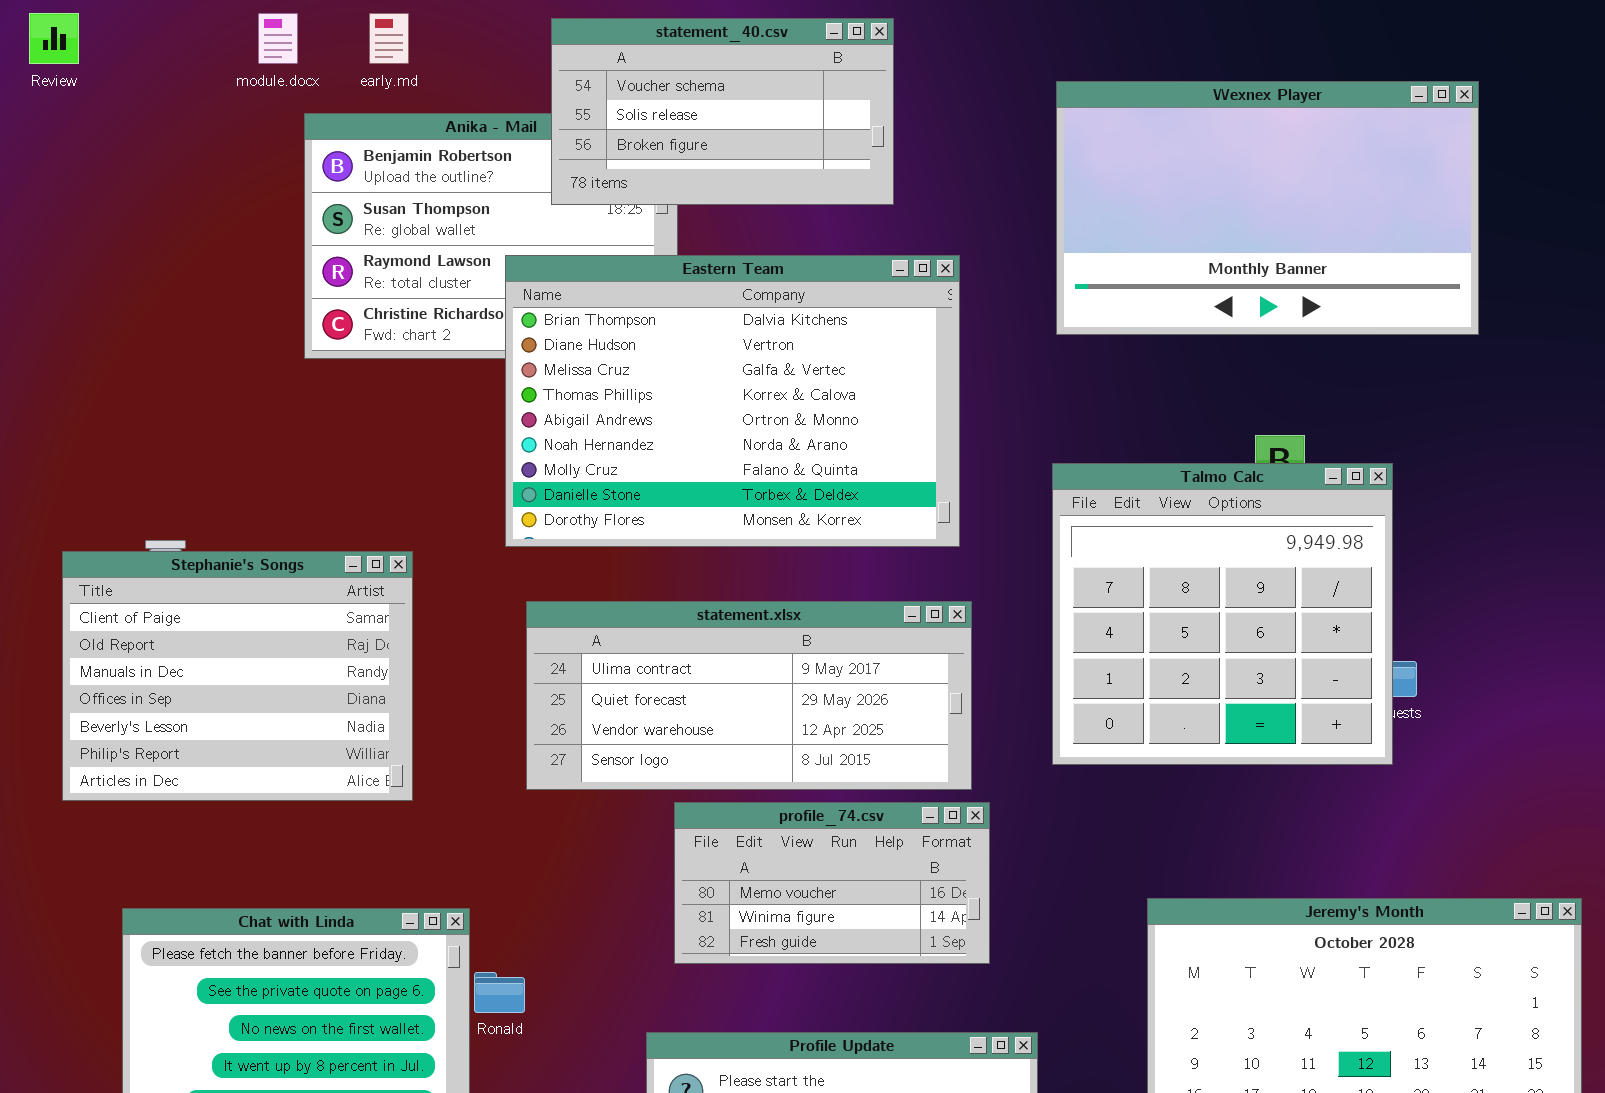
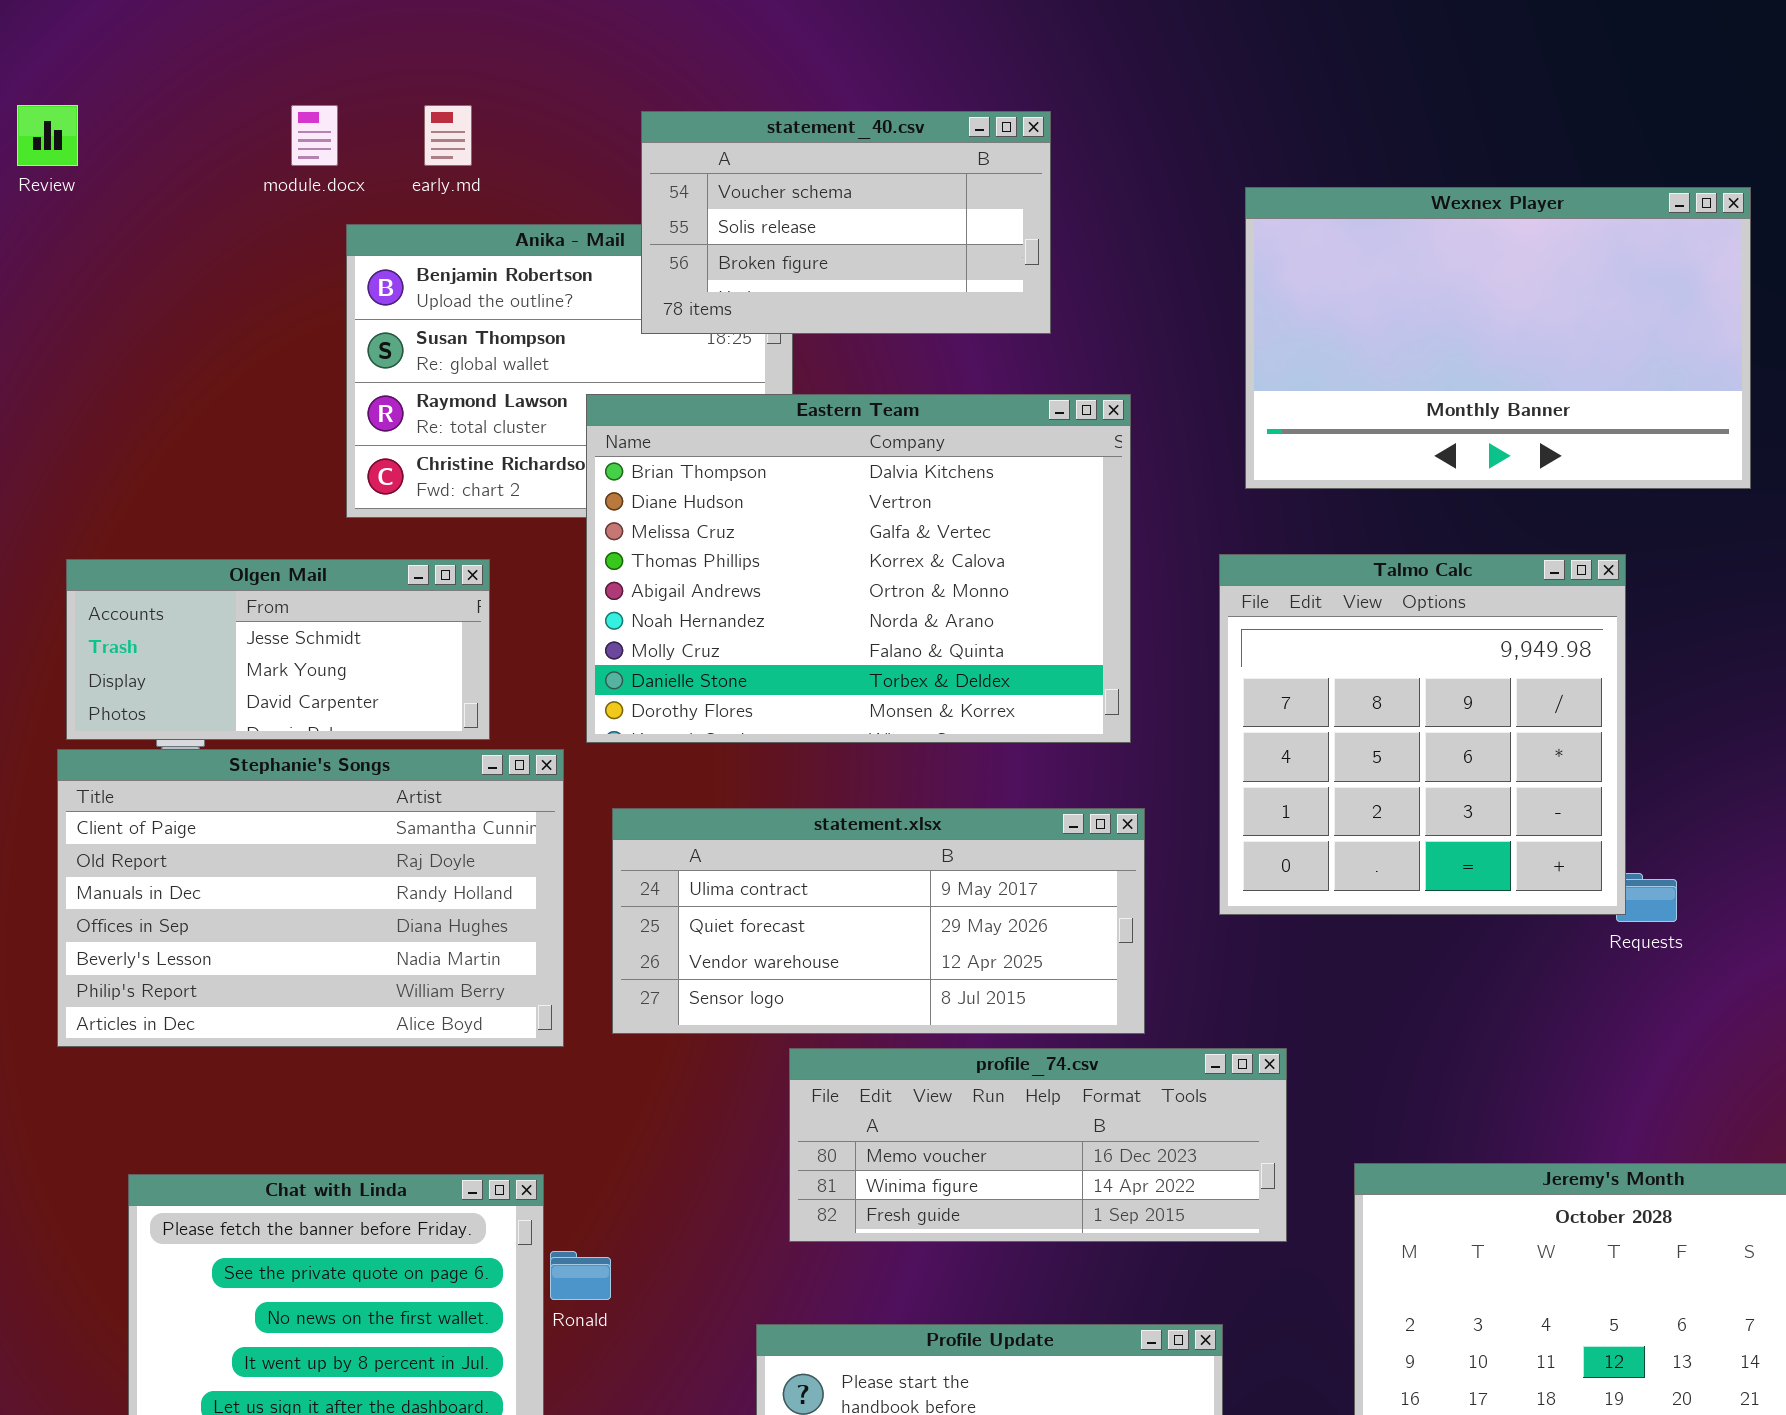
Olgen Mail: none -> [66,559,490,740], opened
Talmo Calc: [1052,463,1393,765] -> [1219,554,1626,915], moved
Stephanie's Songs: [62,551,413,801] -> [57,749,564,1047], resized
profile_74.csv: [674,802,990,964] -> [789,1048,1287,1242], resized

